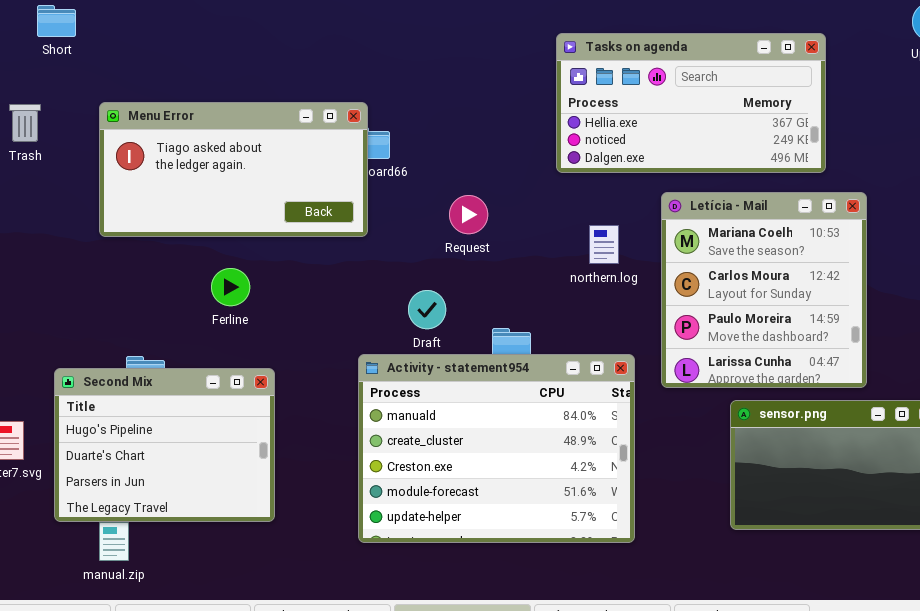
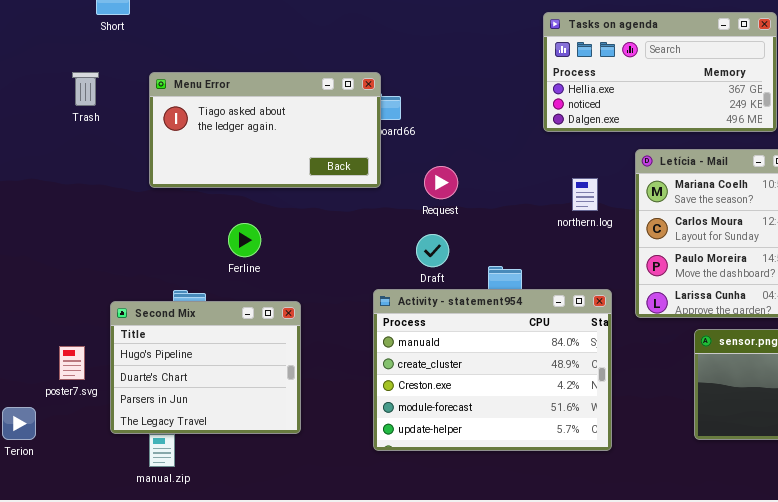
Request: [449,195,488,234] -> [424,166,458,199], moved
Ferline: [211,268,250,306] -> [228,223,261,257], moved

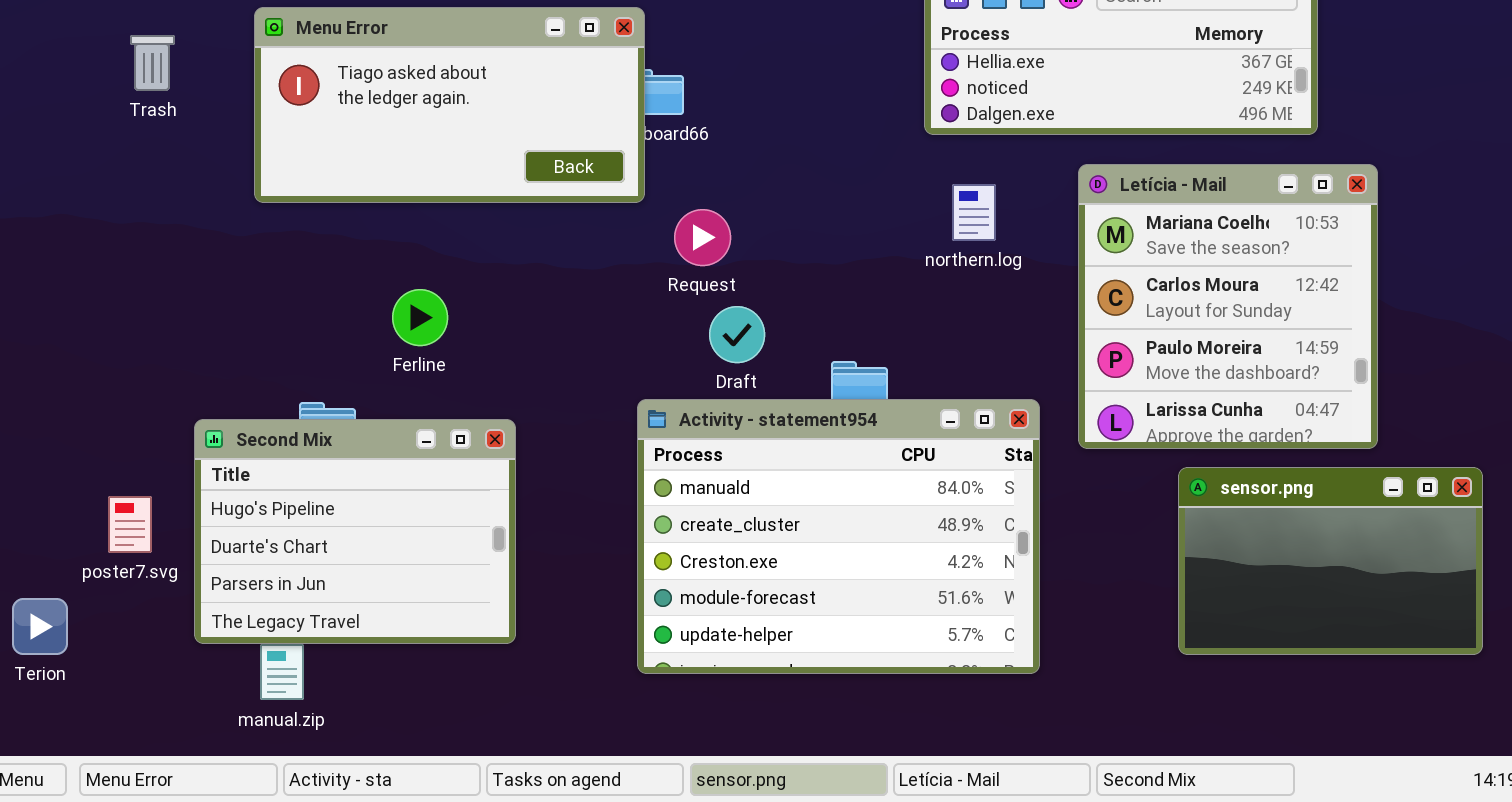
Menu Error: [149,72,381,188] -> [254,7,645,203], moved
Request: [424,166,458,199] -> [674,209,731,266], moved
northern.log: [572,178,598,211] -> [952,184,996,241], moved

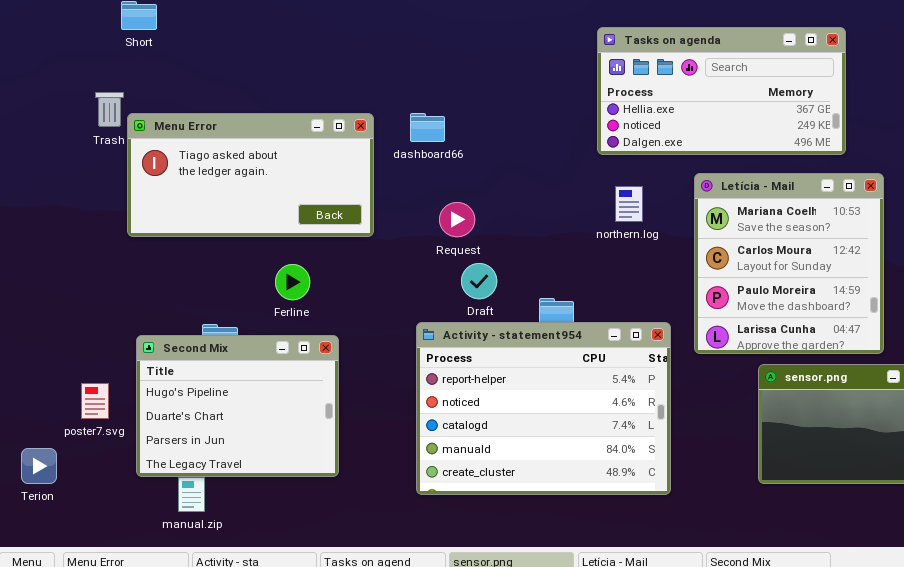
Menu Error: [254,7,645,203] -> [127,113,374,237], moved
Ferline: [392,289,448,346] -> [275,264,310,300], moved
Activity - statement954: [637,399,1040,674] -> [416,322,671,495], scrolled up 3 rows

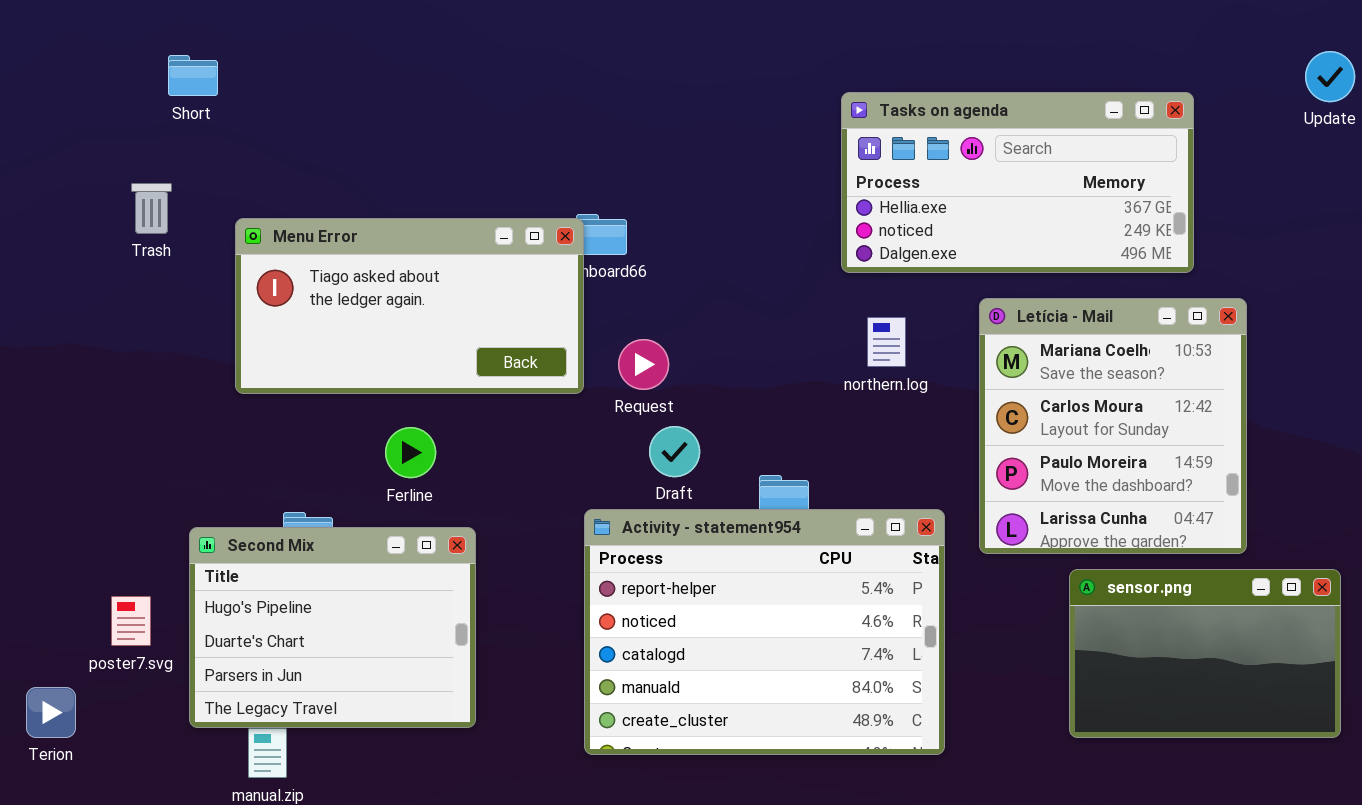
Menu Error: [127,113,374,237] -> [235,218,584,394], moved

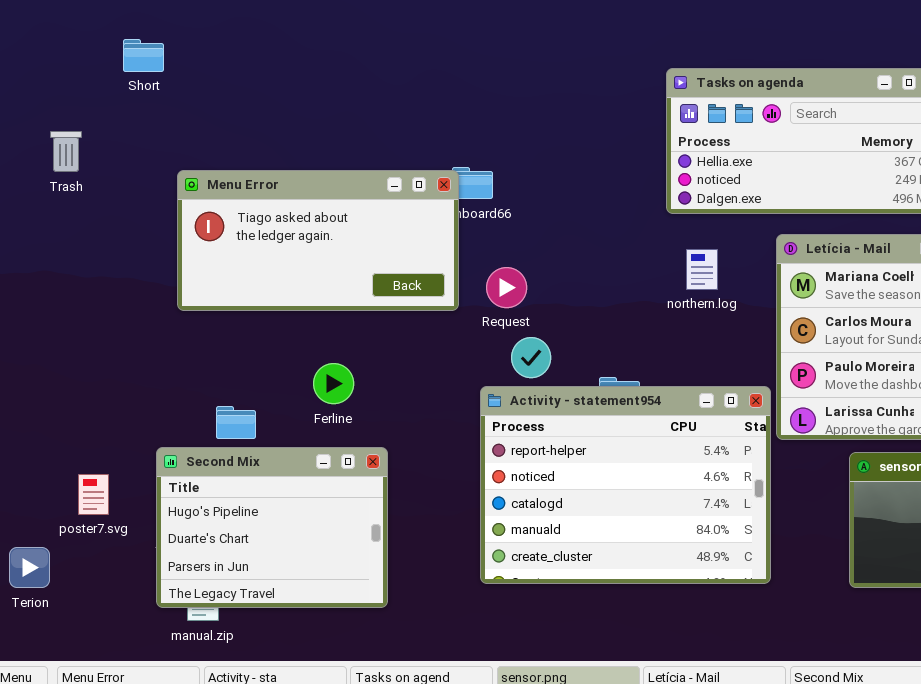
Trash: [131,183,172,234] -> [50,131,82,172], moved
Ferline: [385,427,436,478] -> [313,363,354,404], moved
Activity - statement954: [584,509,945,755] -> [480,386,771,584], moved
Second Mix: [189,527,476,728] -> [156,447,388,608], moved

